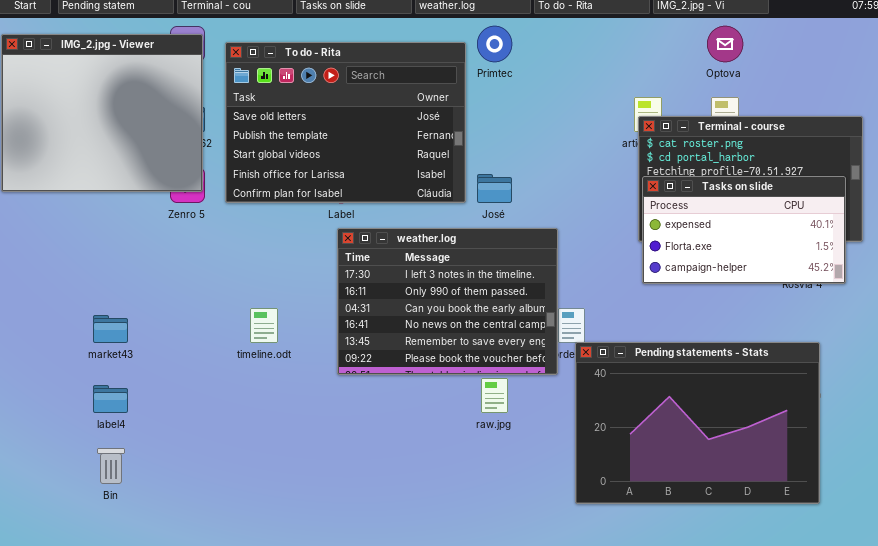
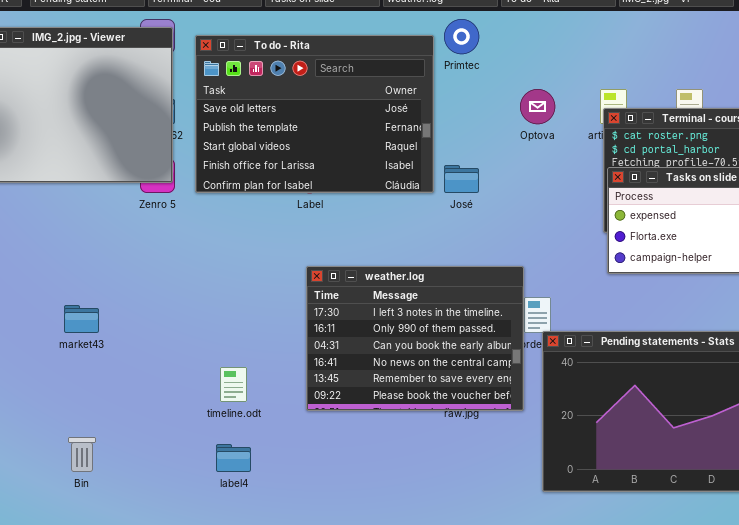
Optova: [707,26,743,62] -> [520,89,555,124], moved
weather.log: [337,228,558,375] -> [306,266,524,411], moved
timeline.odt: [250,308,278,343] -> [220,367,247,402], moved
label4: [93,385,128,413] -> [216,444,251,472], moved

